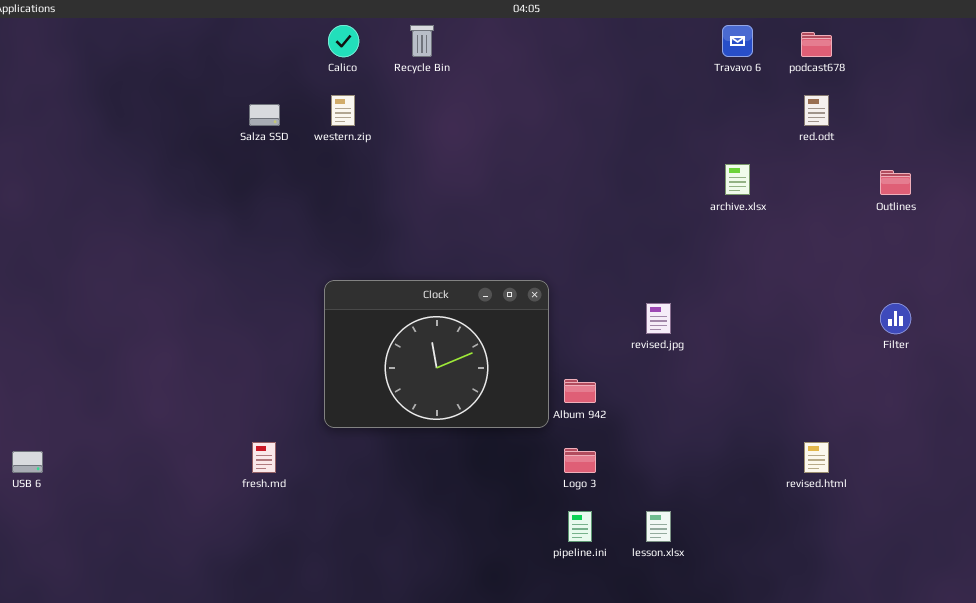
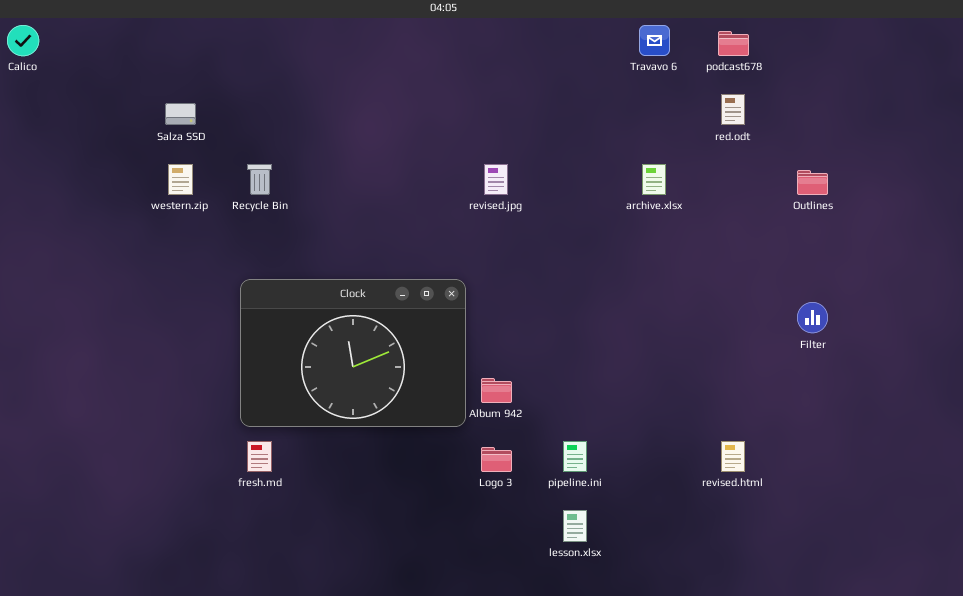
Calico: [328,25,359,57] -> [7,25,39,56], moved
Recycle Bin: [410,25,434,57] -> [247,164,272,195], moved
western.zip: [331,95,355,126] -> [168,164,193,195], moved
revised.jpg: [646,303,671,334] -> [484,164,508,195], moved
fresh.md: [252,442,276,473] -> [247,441,272,472], moved
pipeline.ini: [568,511,592,542] -> [563,441,587,472], moved

